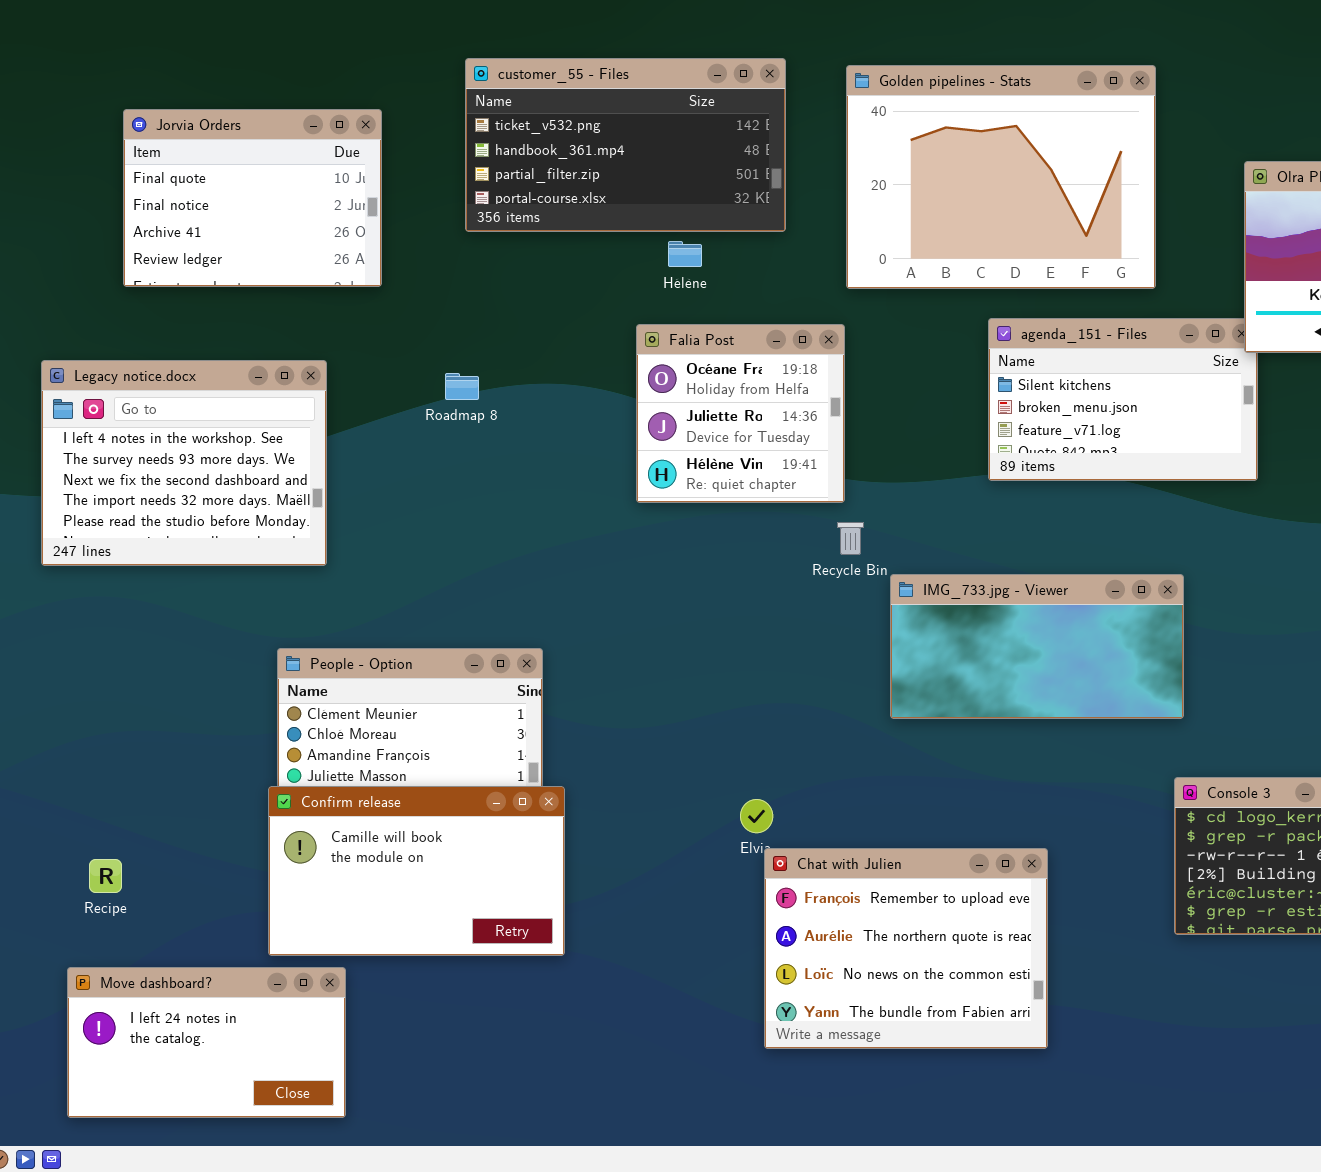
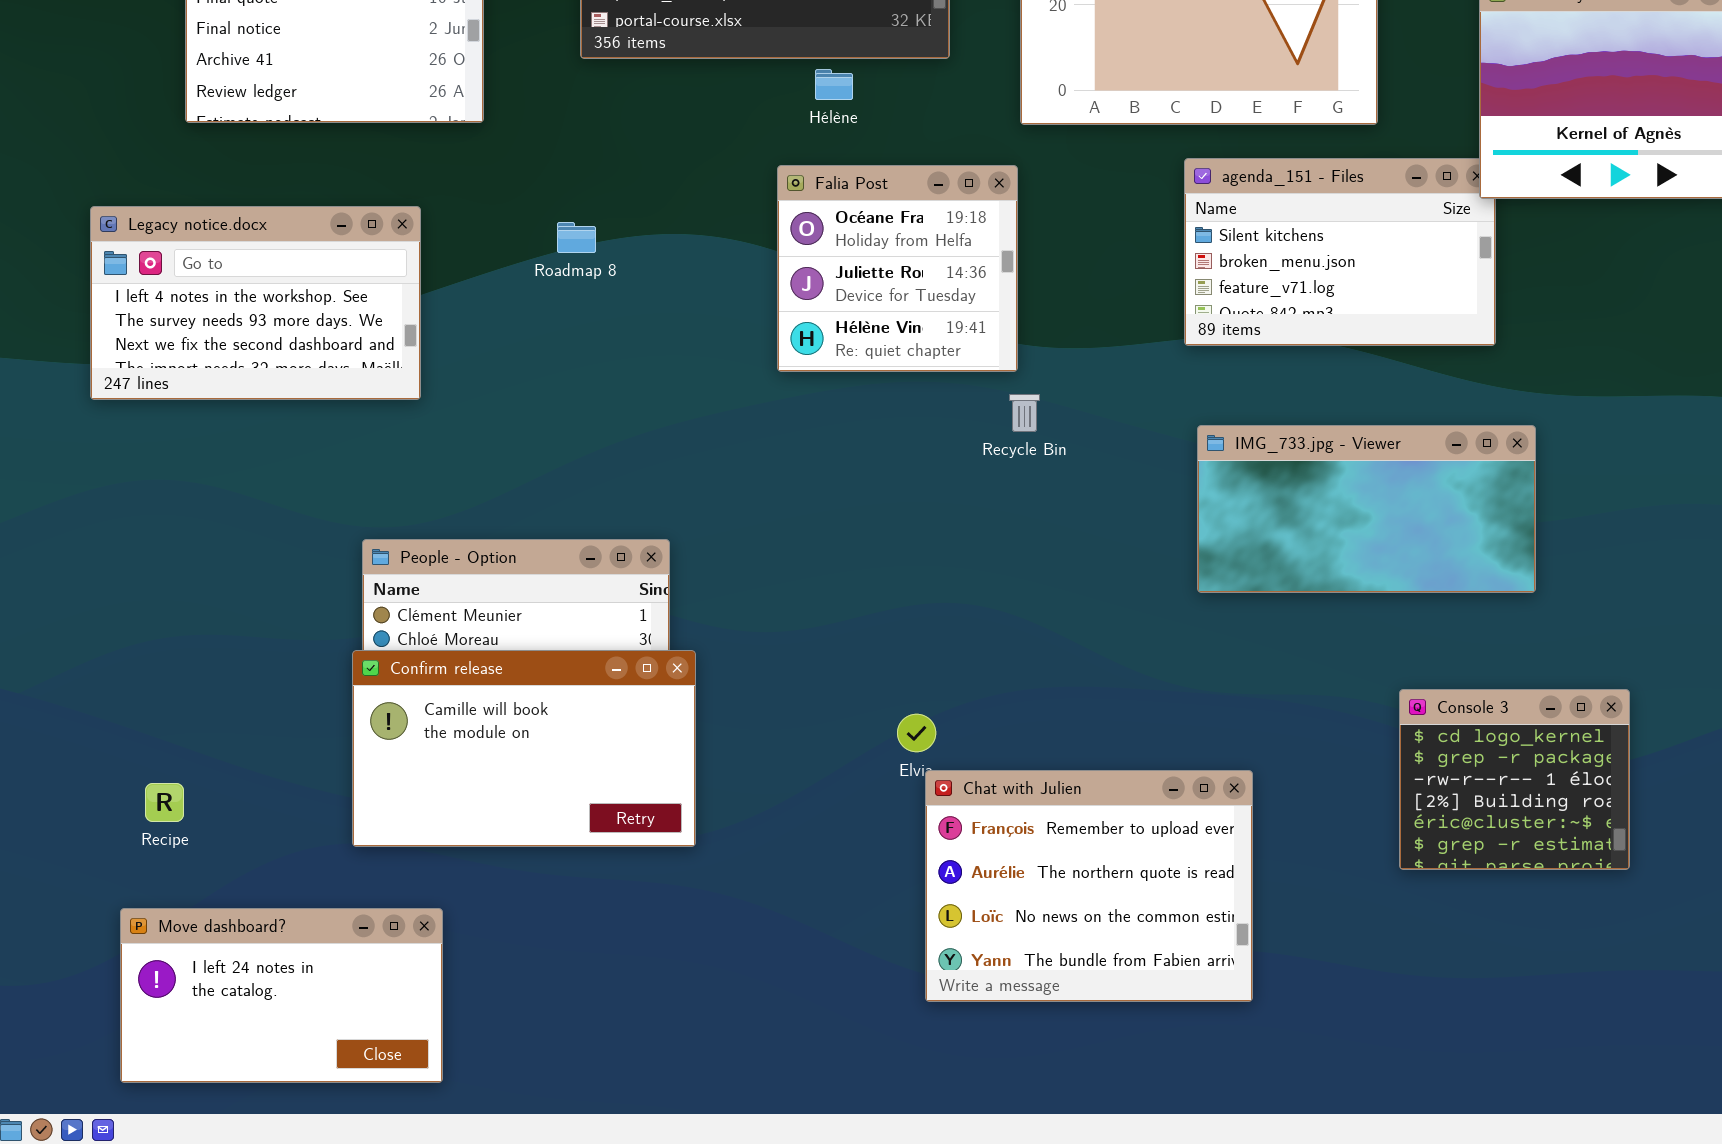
Legacy notice.docx: [41,360,327,566] -> [90,206,421,400], resized
IMG_733.jpg - Viewer: [890,574,1184,719] -> [1197,425,1536,593], moved
Confirm release: [268,786,565,956] -> [352,650,696,847], moved

